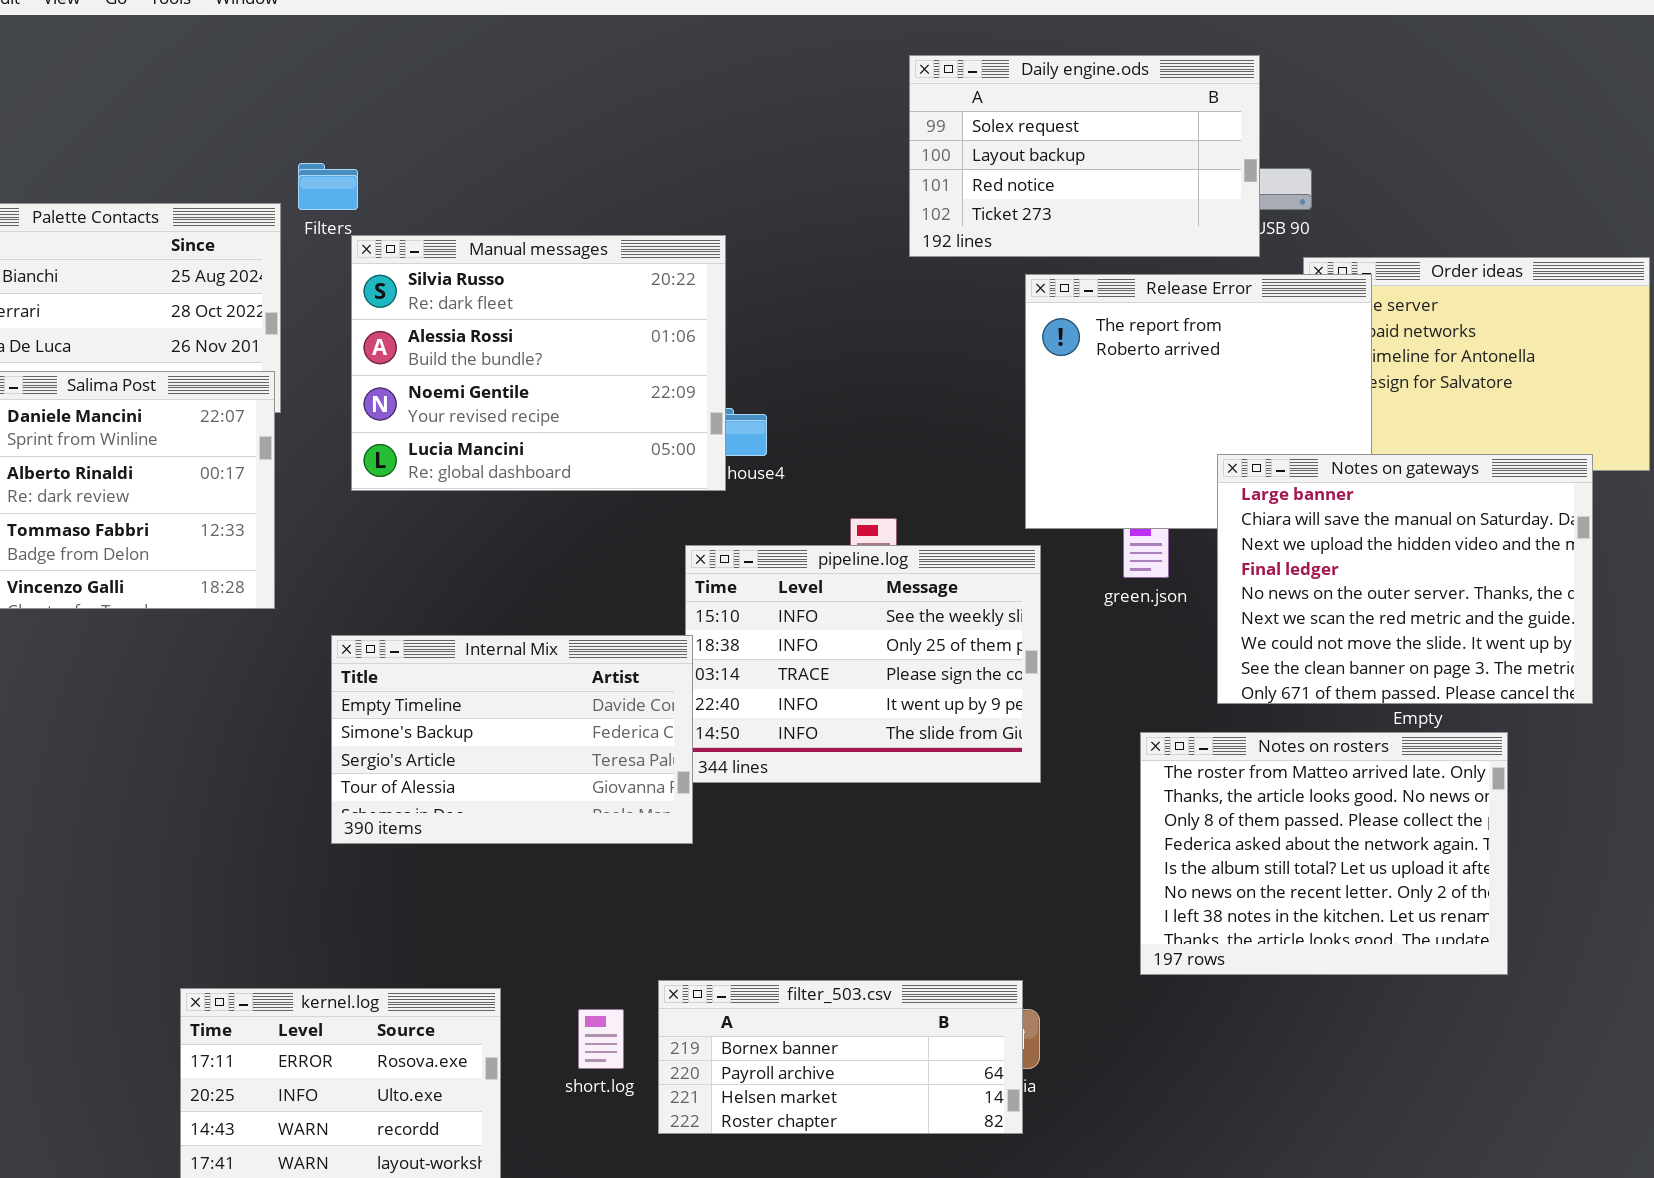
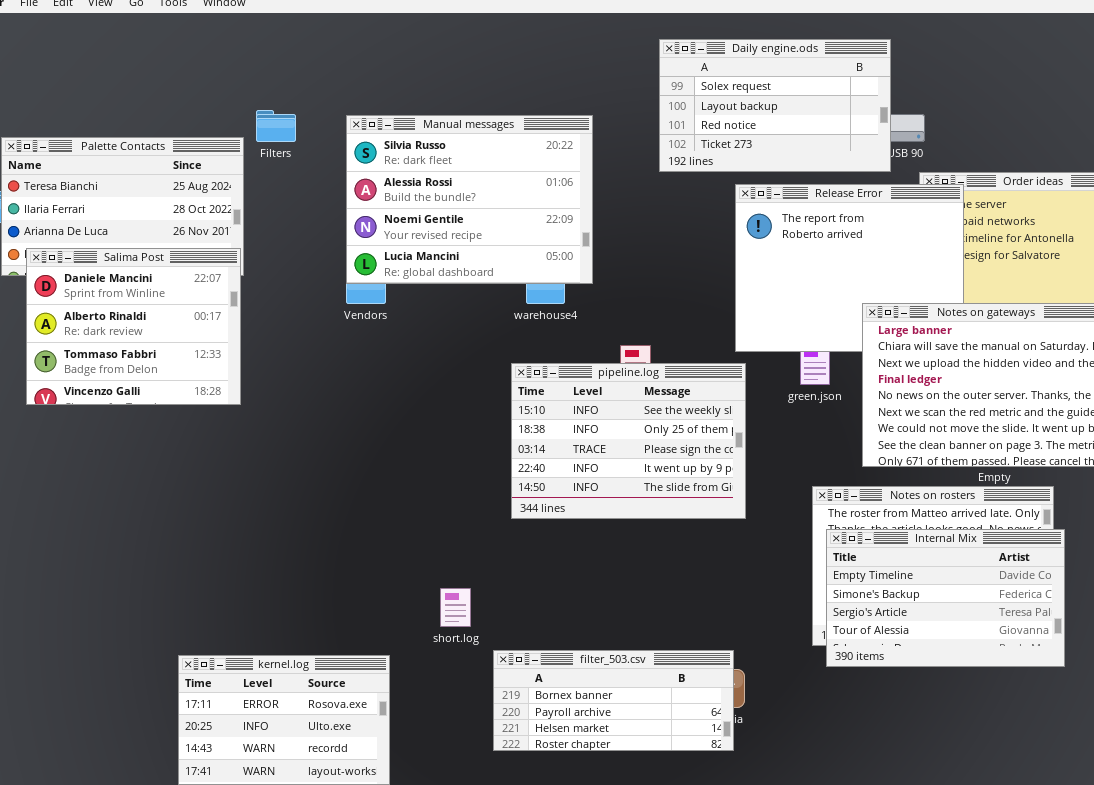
Manual messages: [351,235,726,491] -> [346,115,593,284], moved
Internal Mix: [331,635,693,844] -> [826,529,1065,667], moved
short.log: [578,1009,624,1069] -> [440,588,471,627], moved

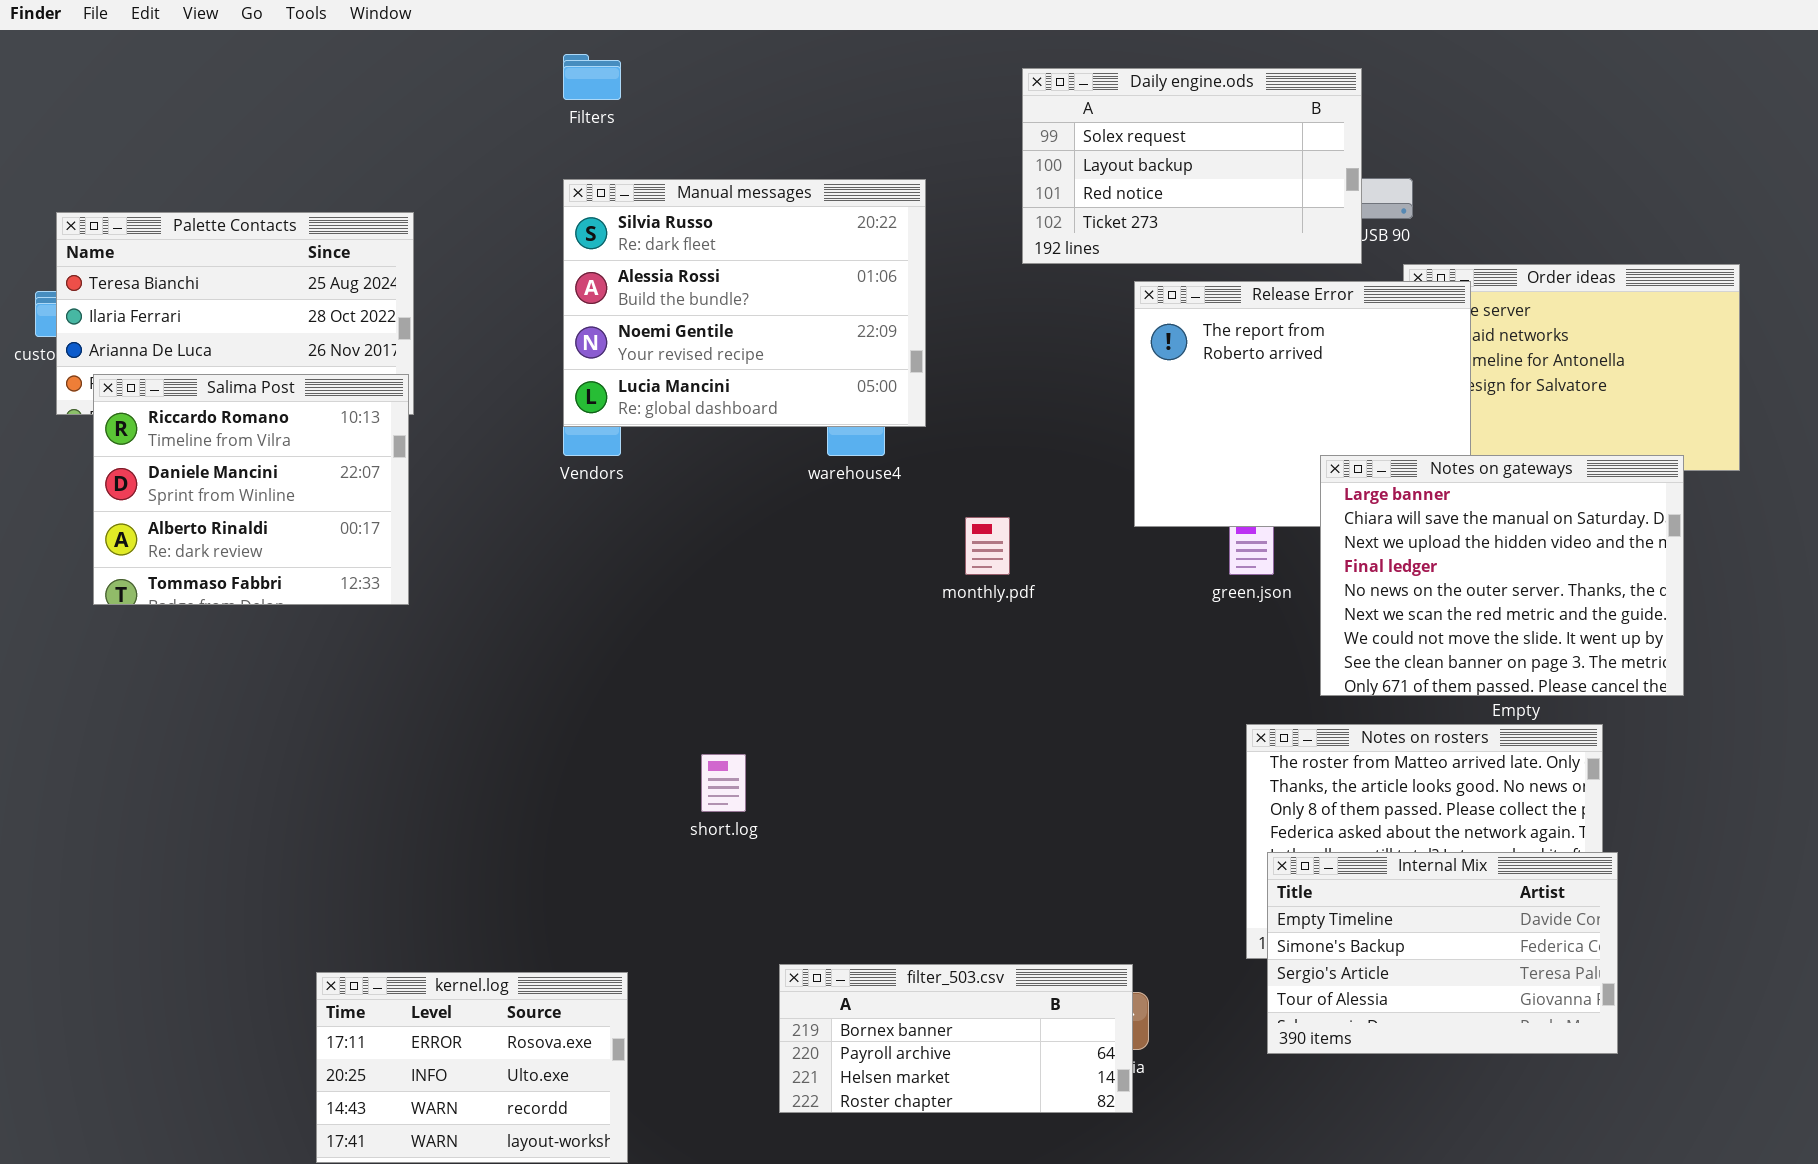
Filters: [256,110,296,142] -> [563,54,621,100], moved
Salima Post: [26,248,241,405] -> [93,374,409,605], scrolled up 1 row
pipeline.log: [511,363,746,519] -> none, closed
Internal Mix: [826,529,1065,667] -> [1267,852,1618,1054], moved
short.log: [440,588,471,627] -> [701,754,746,812], moved

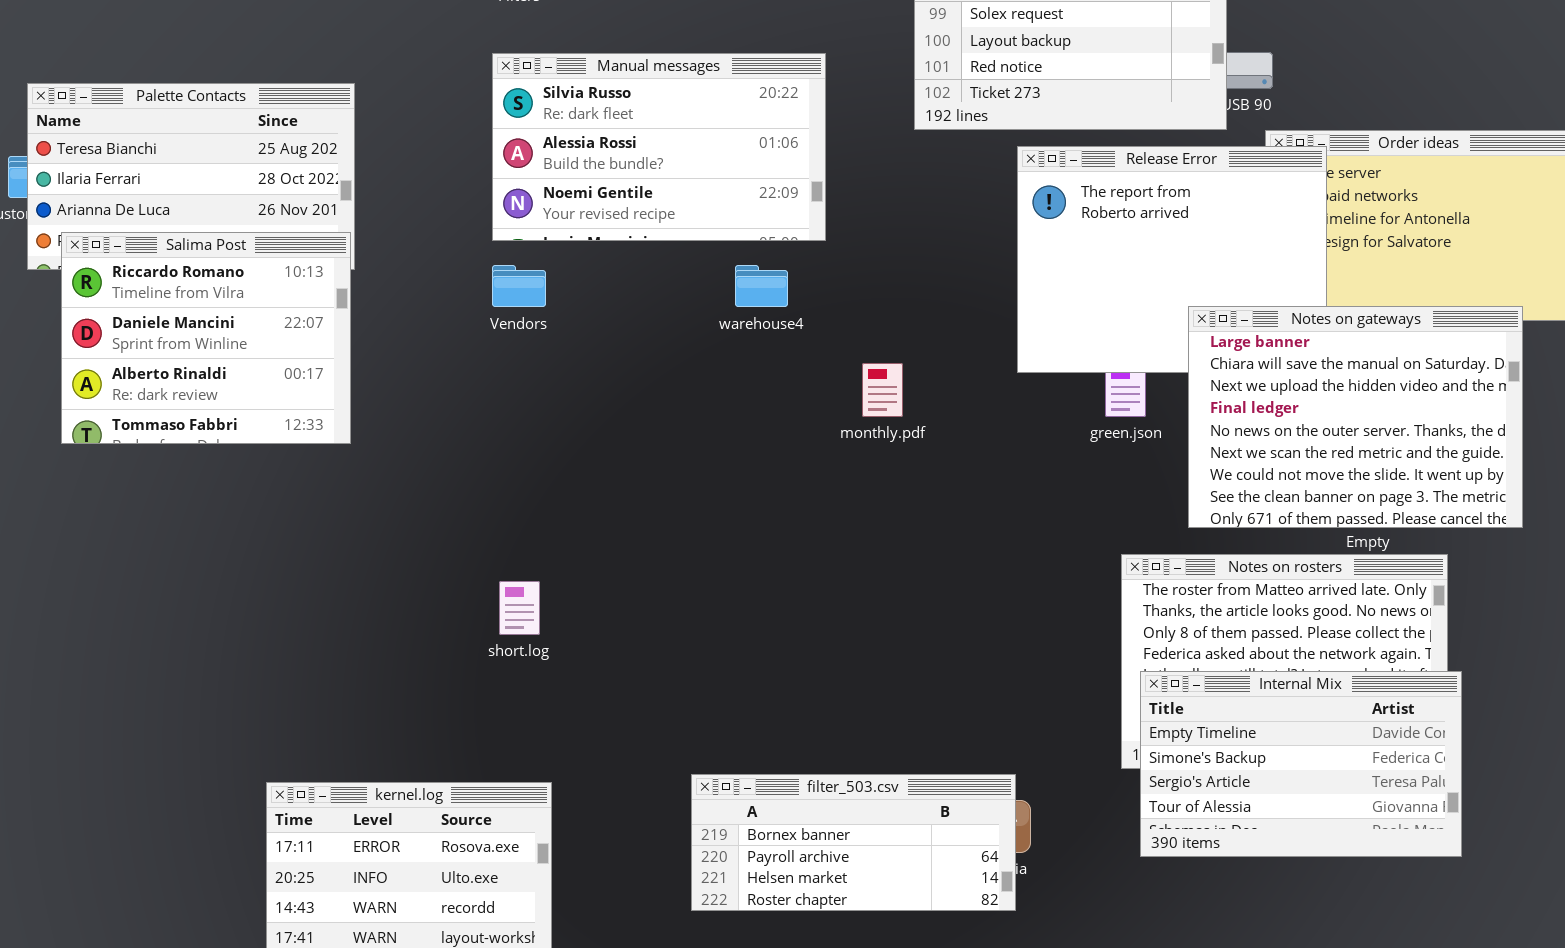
Manual messages: [563,179,926,427] -> [492,53,826,241], resized
short.log: [701,754,746,812] -> [499,581,540,635], moved

